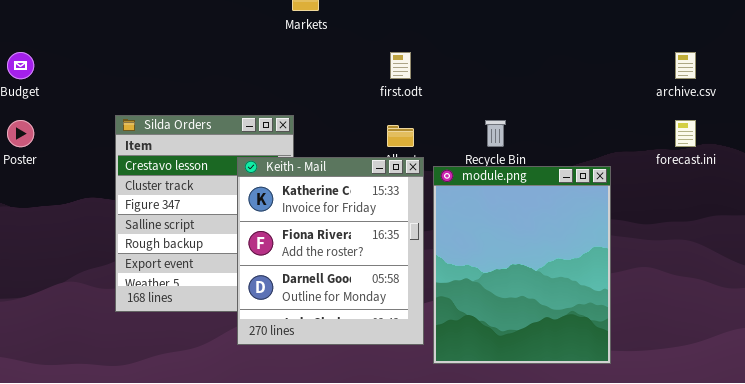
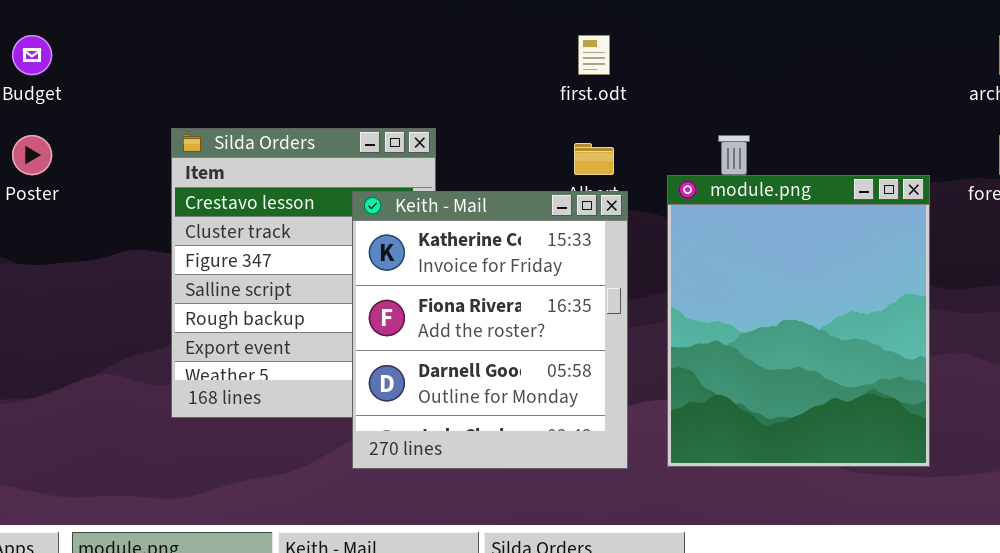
module.png: [433,166,611,364] -> [667,175,930,467], moved

